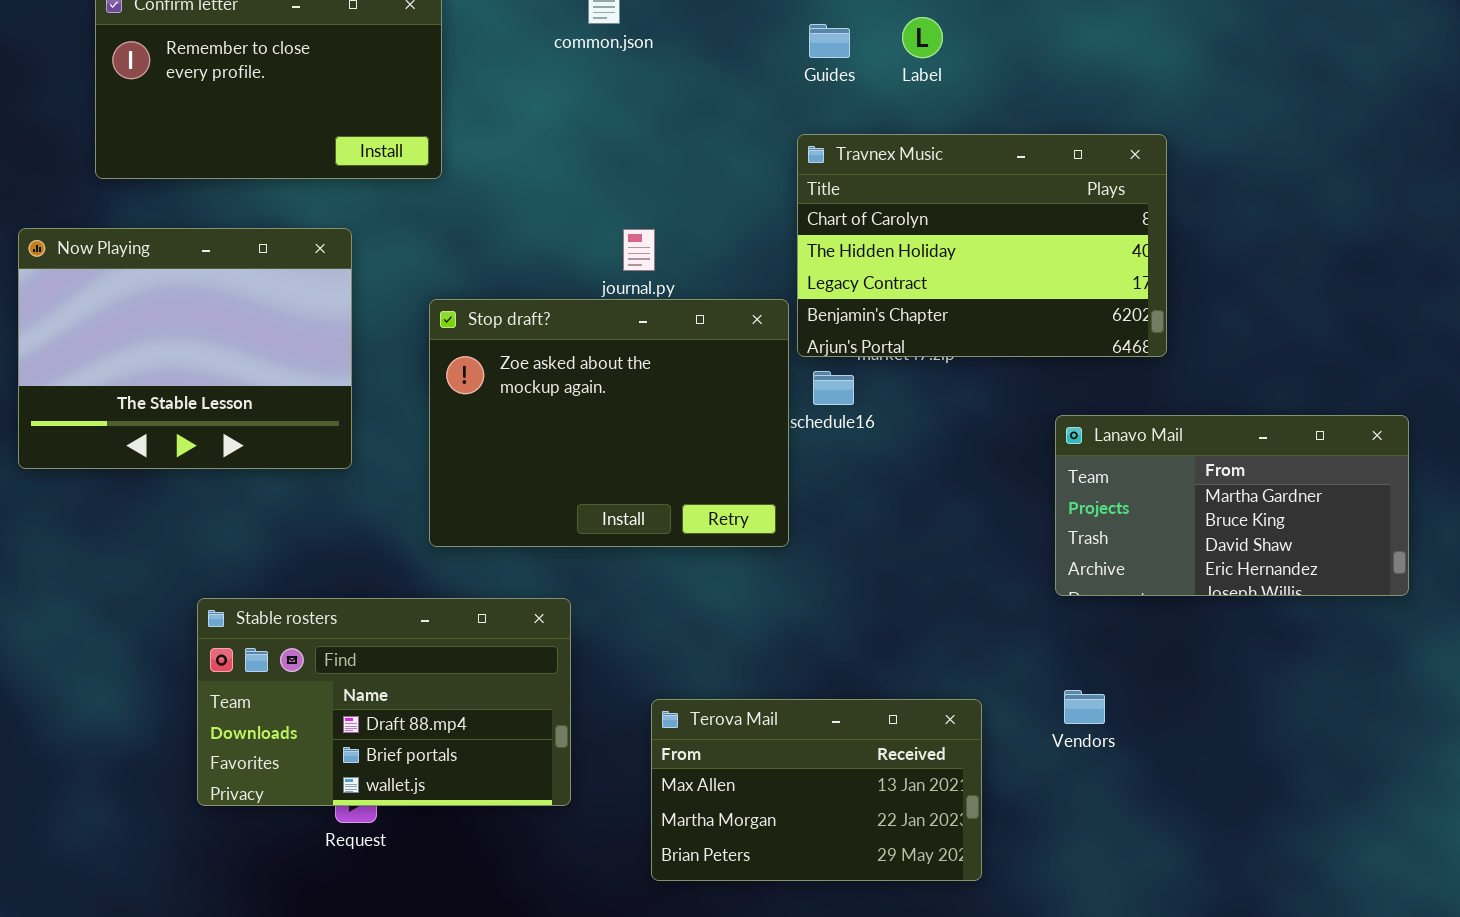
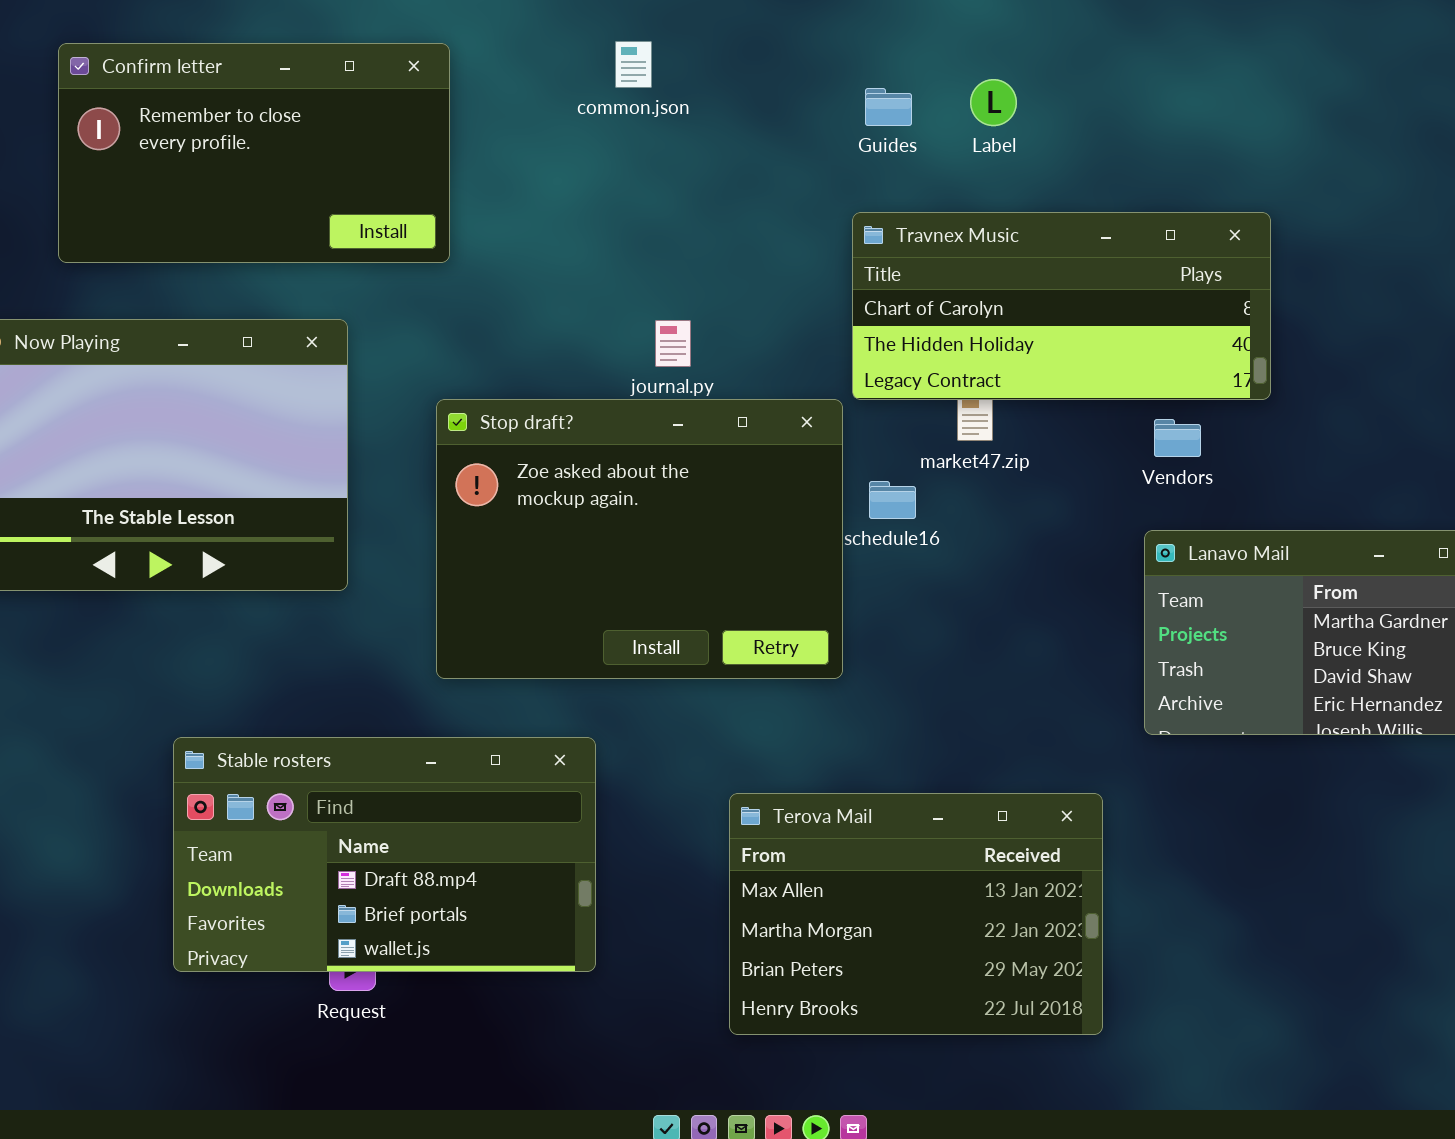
Travnex Music: [797,134,1167,357] -> [852,212,1271,400], resized
Vendors: [1064,690,1105,724] -> [1154,419,1201,457], moved
Terova Mail: [651,699,982,881] -> [729,793,1103,1035], moved, resized

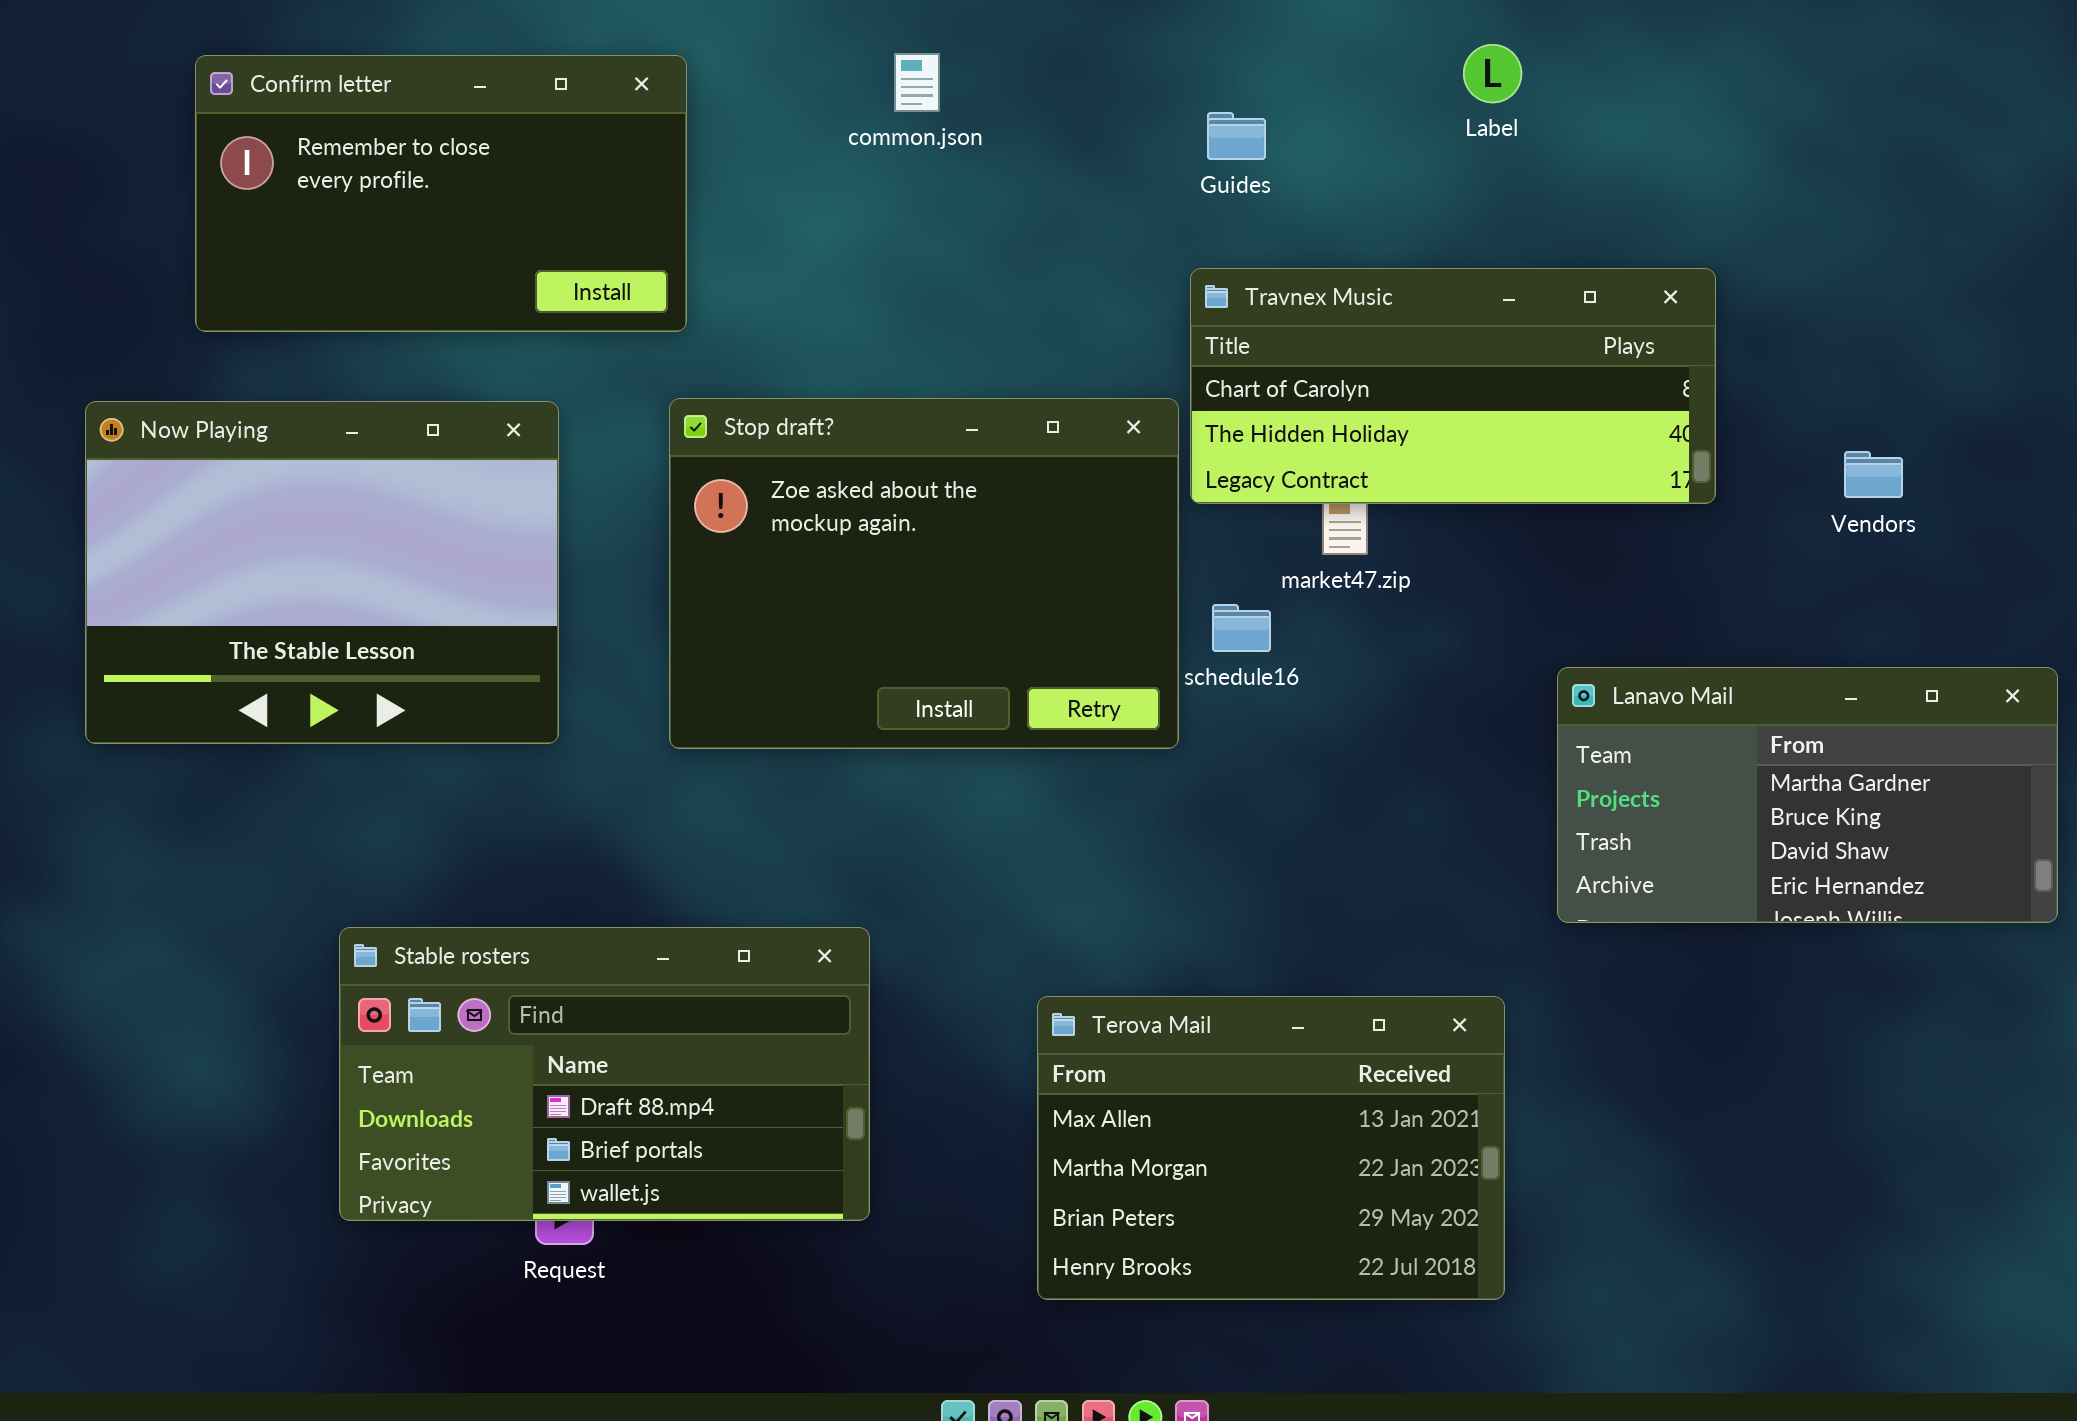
Label: [970,79,1017,126] -> [1463,44,1522,103], moved
Stop draft?: [436,399,843,679] -> [669,398,1179,749], moved
Vendors: [1154,419,1201,457] -> [1844,451,1903,498], moved

